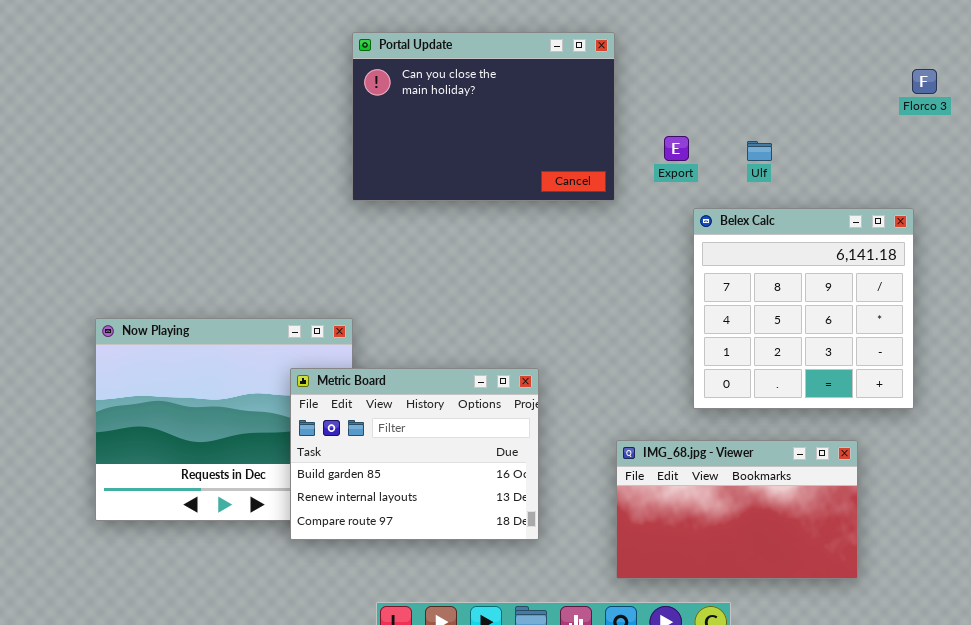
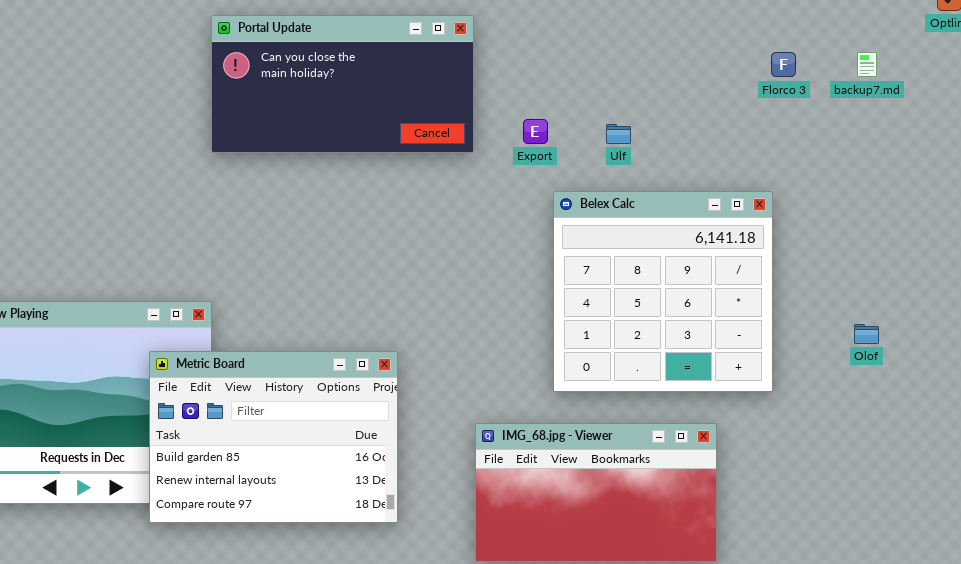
Portal Update: [352,32,615,201] -> [211,15,474,153], resized

